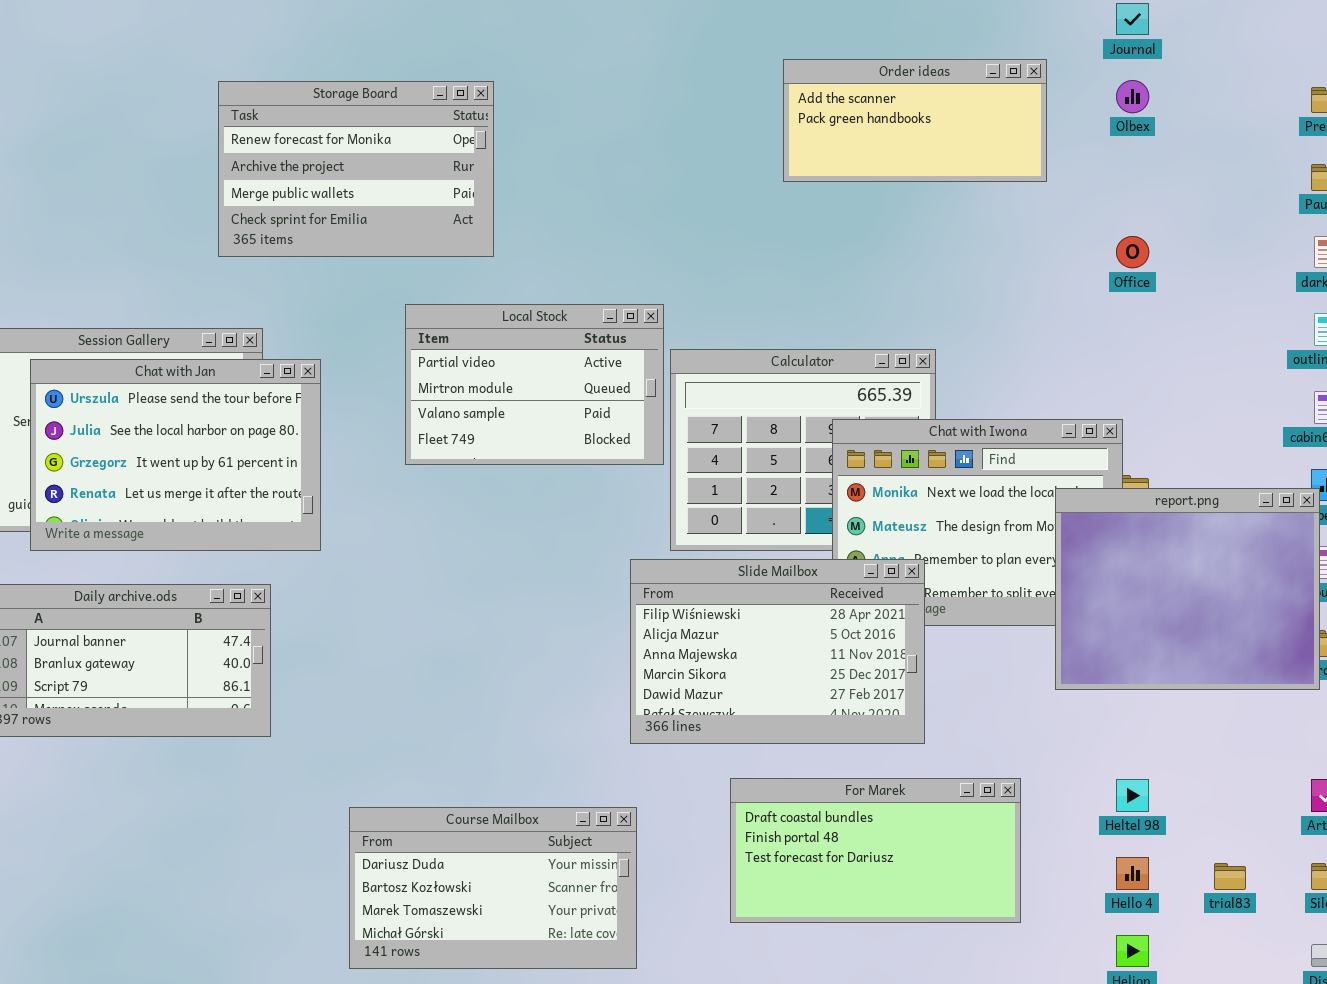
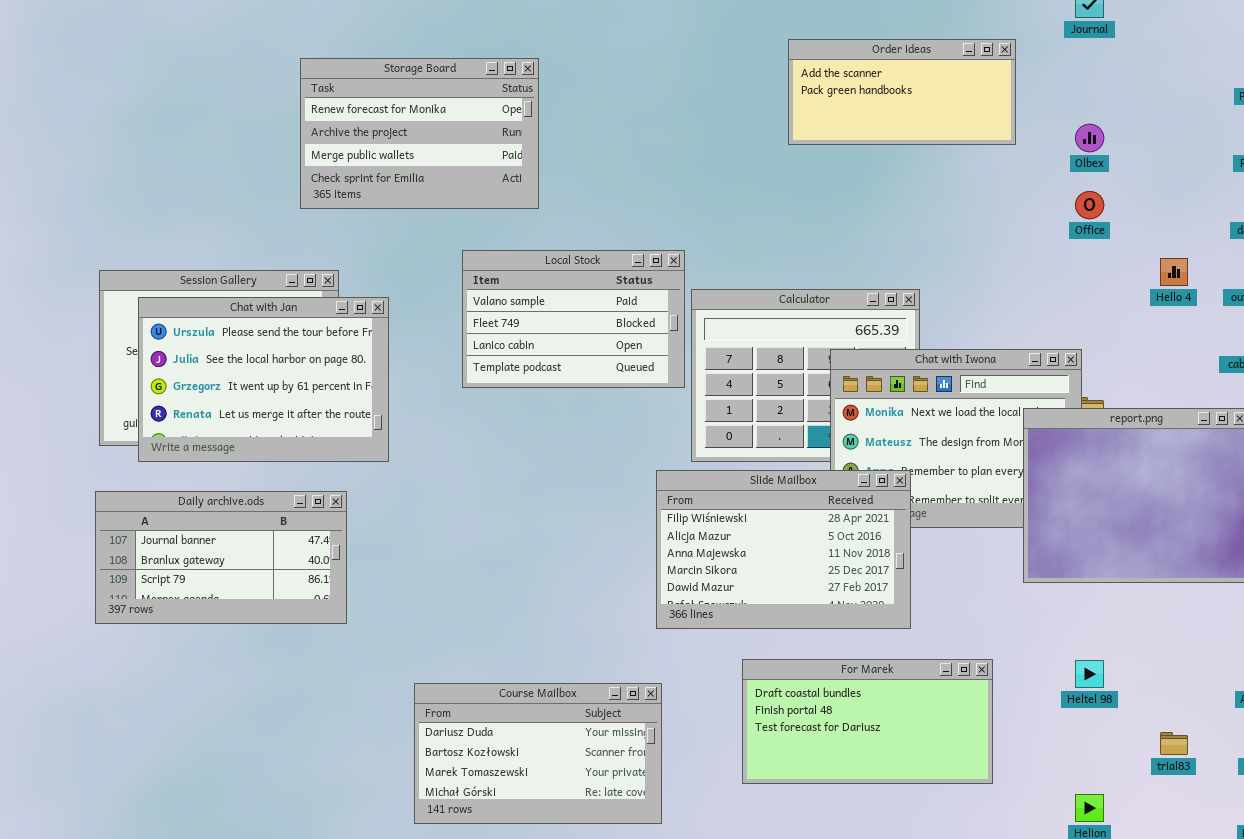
Olbex: [1116,80,1149,113] -> [1075,124,1104,152], moved
Local Stock: [405,304,664,465] -> [462,250,685,388], scrolled down 2 rows
Hello 4: [1116,857,1149,890] -> [1160,258,1188,286], moved

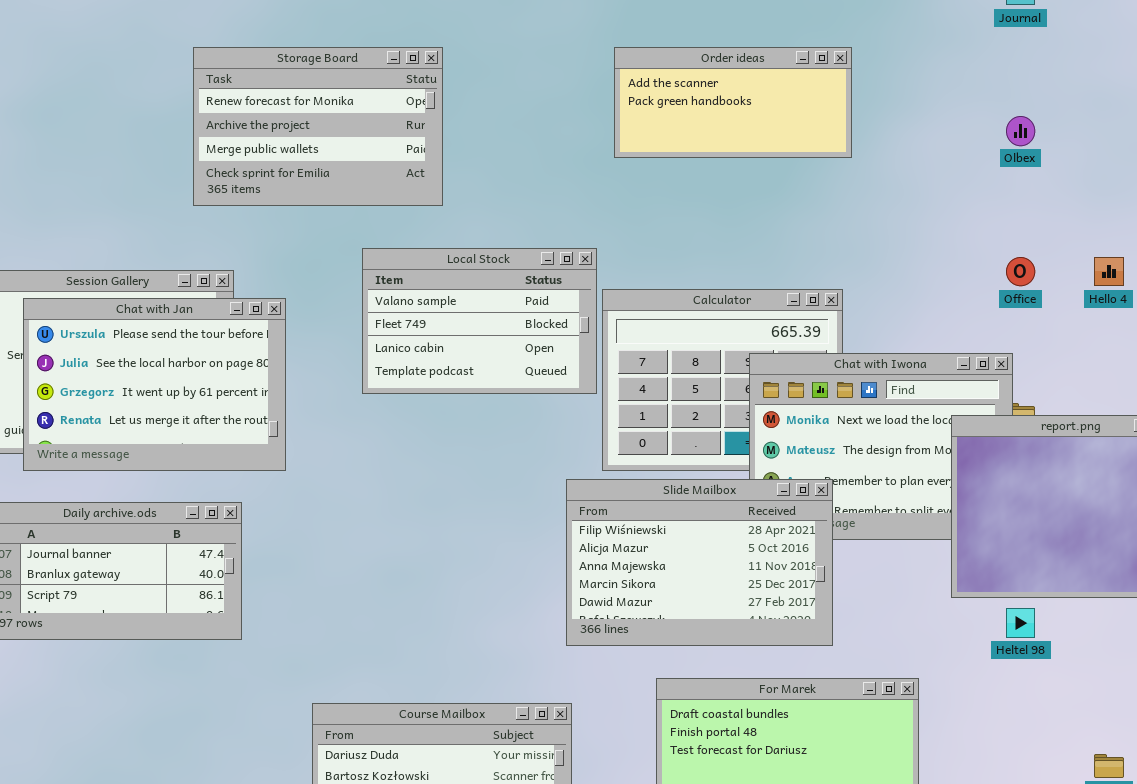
Order ideas: [788,39,1016,145] -> [614,47,852,158], moved
Office: [1075,191,1104,219] -> [1006,257,1035,286], moved
Heltel 98: [1075,660,1104,688] -> [1006,608,1035,638], moved

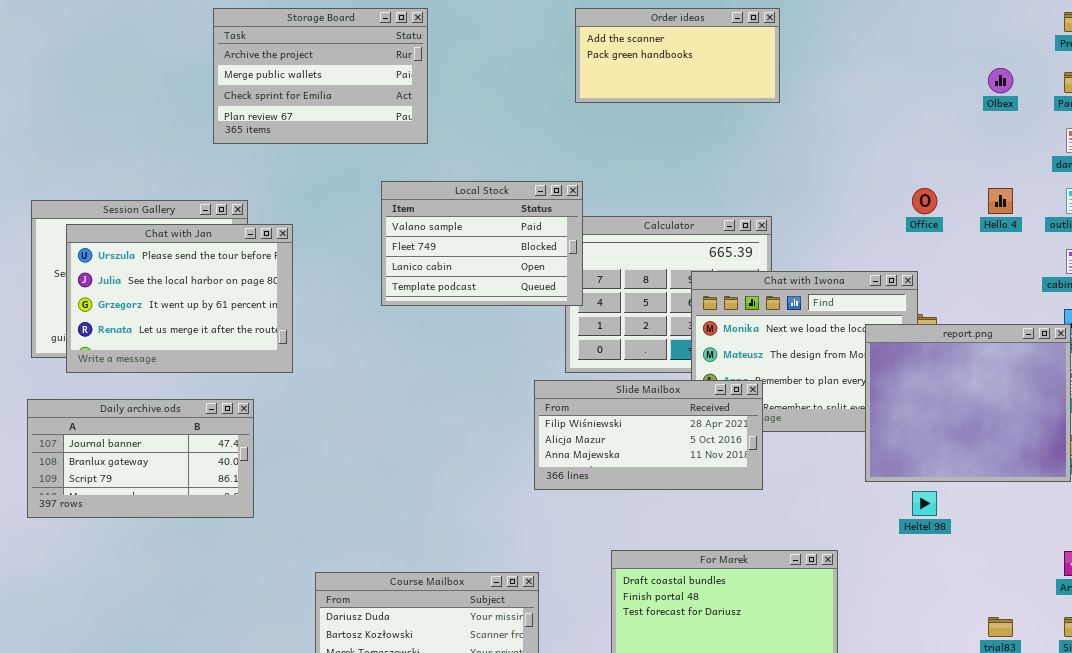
Storage Board: [193,47,443,206] -> [213,8,428,144], scrolled down 1 row
Olbex: [1006,116,1035,146] -> [988,68,1013,93], moved
Local Stock: [362,248,597,394] -> [381,181,583,306], moved
Slide Mailbox: [566,479,833,646] -> [534,380,763,490], resized

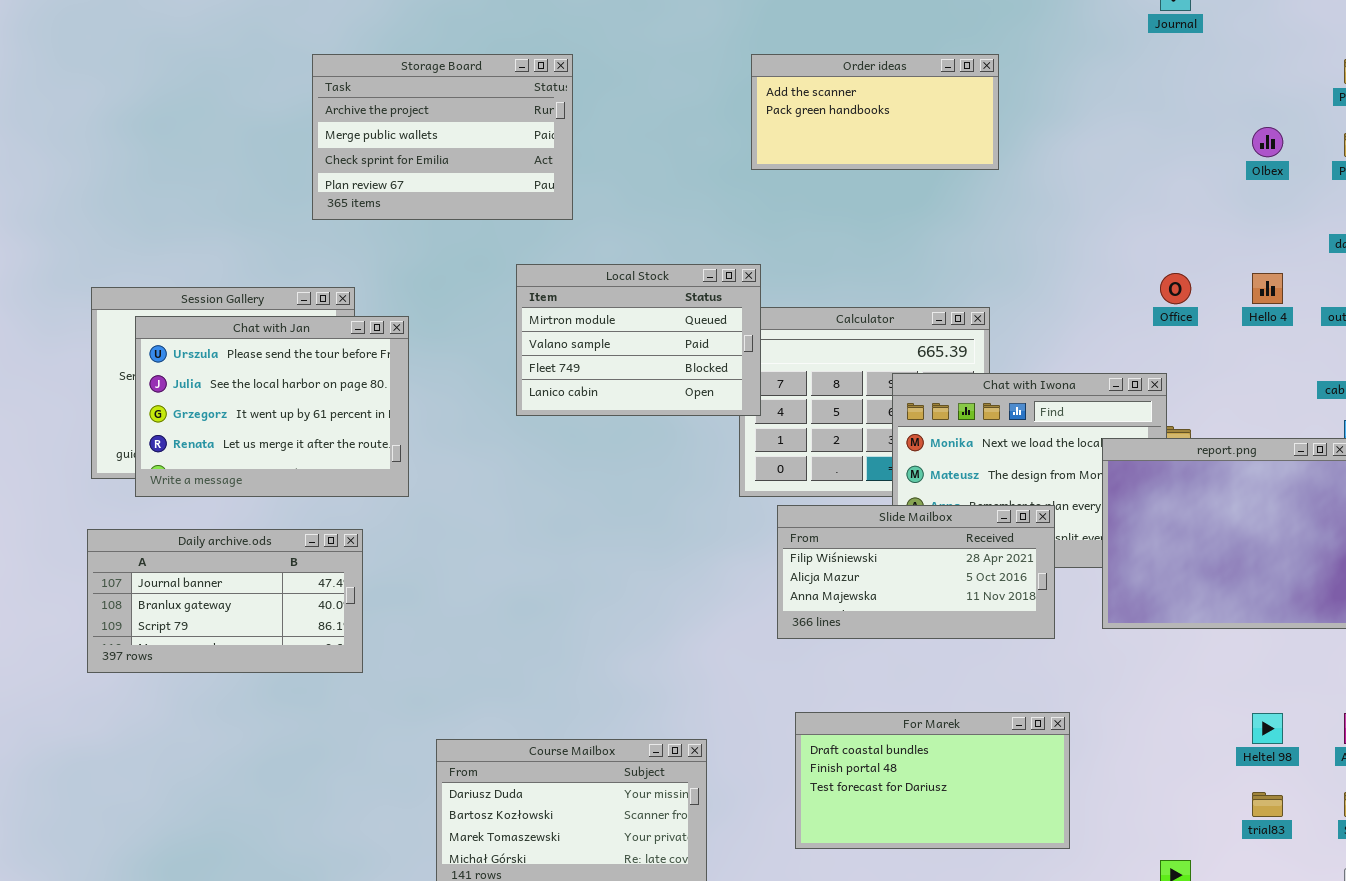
Local Stock: [381,181,583,306] -> [516,264,761,416], scrolled up 1 row
Slide Mailbox: [534,380,763,490] -> [777,505,1055,639], moved
Heltel 98: [912,491,937,516] -> [1252,713,1283,744], moved

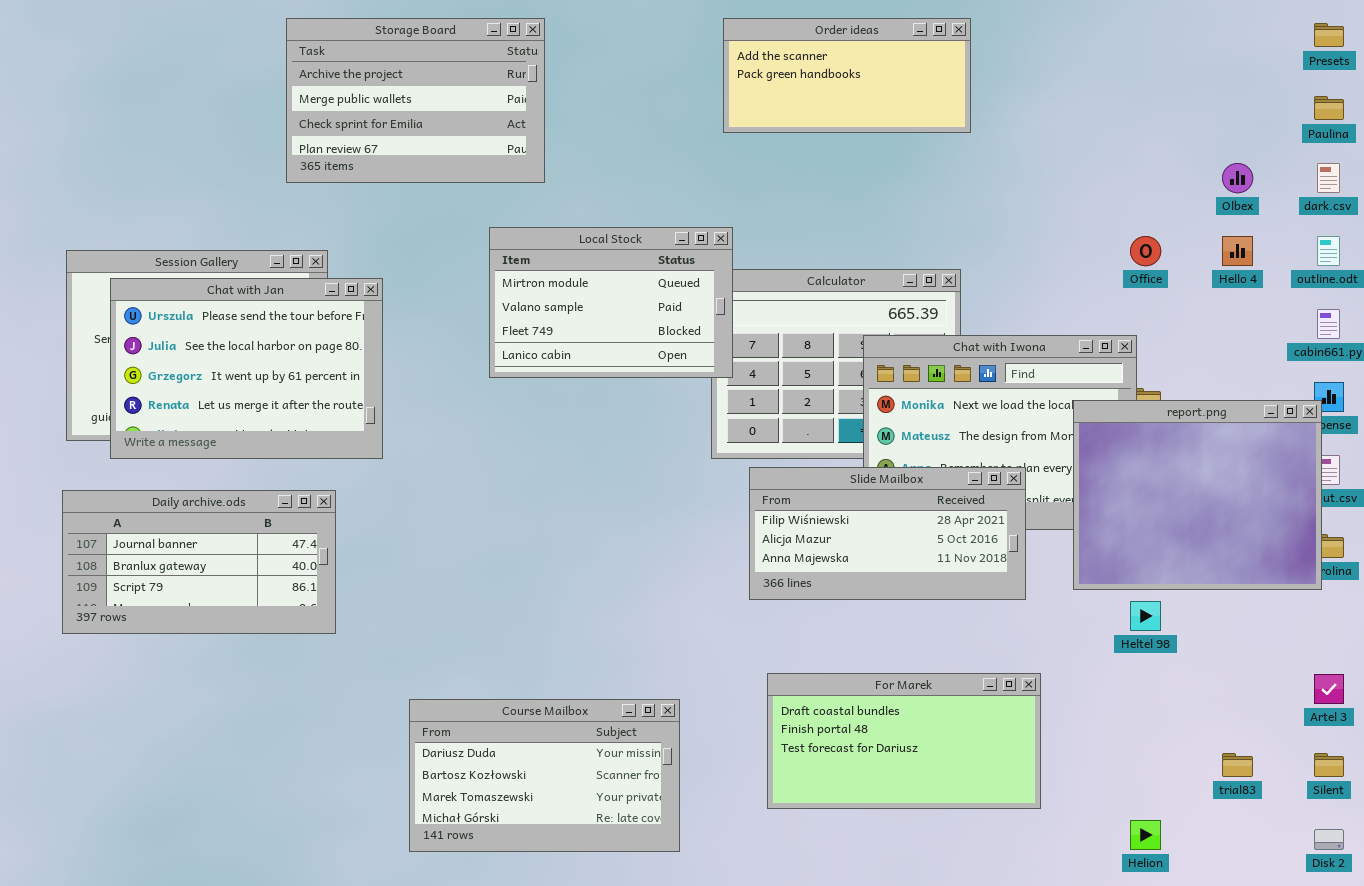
Olbex: [1252,127,1283,157] -> [1222,163,1253,193], moved
Heltel 98: [1252,713,1283,744] -> [1130,601,1161,631], moved

